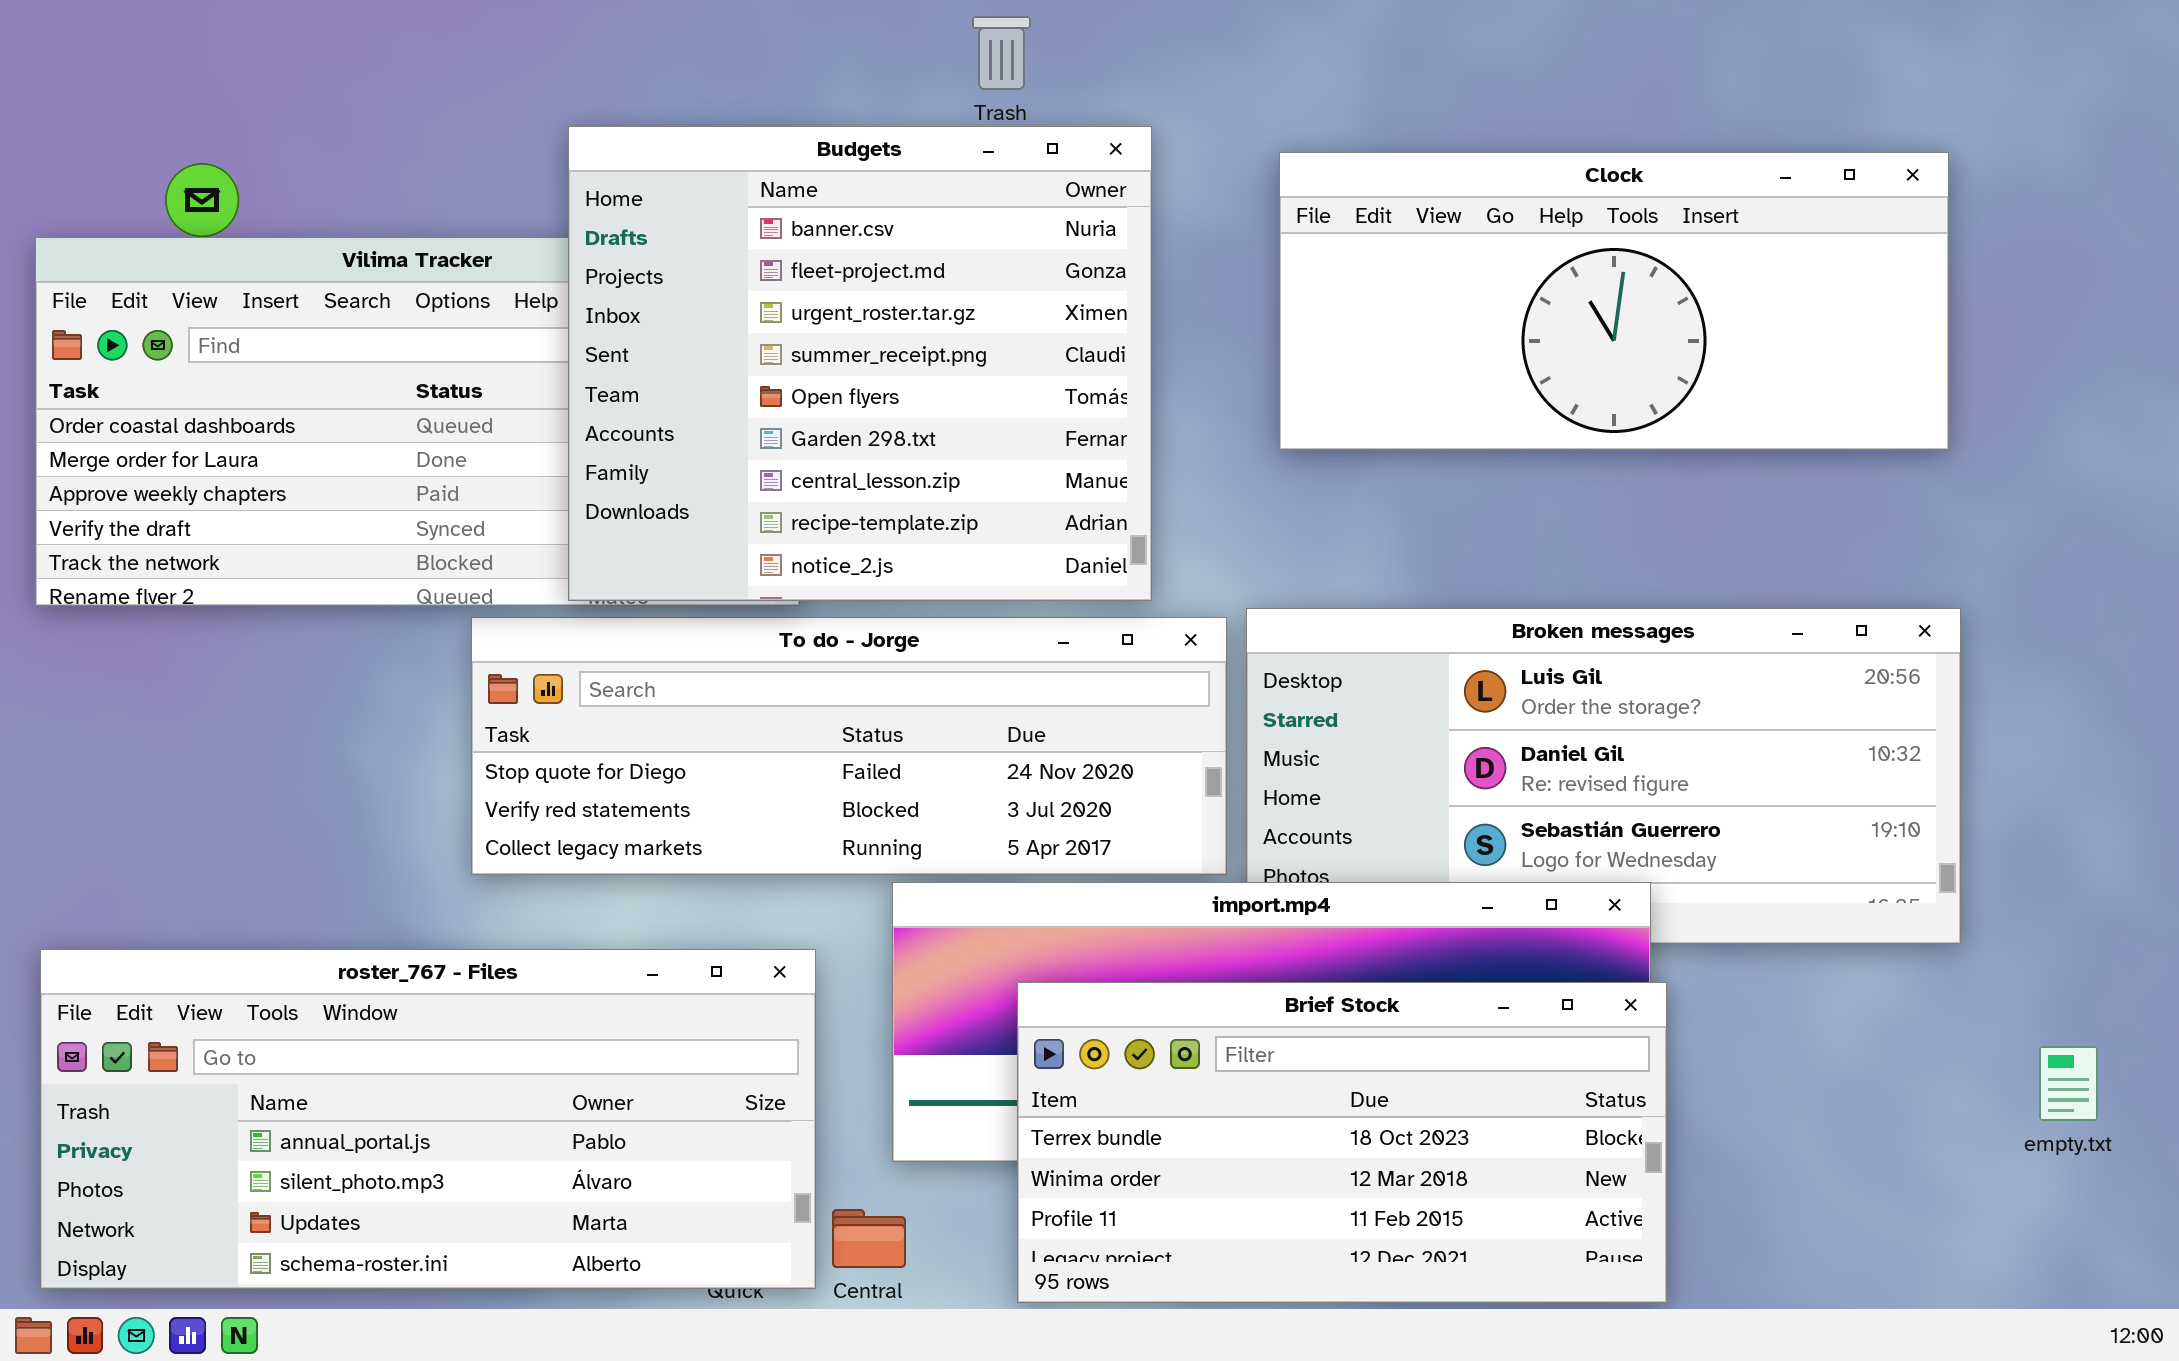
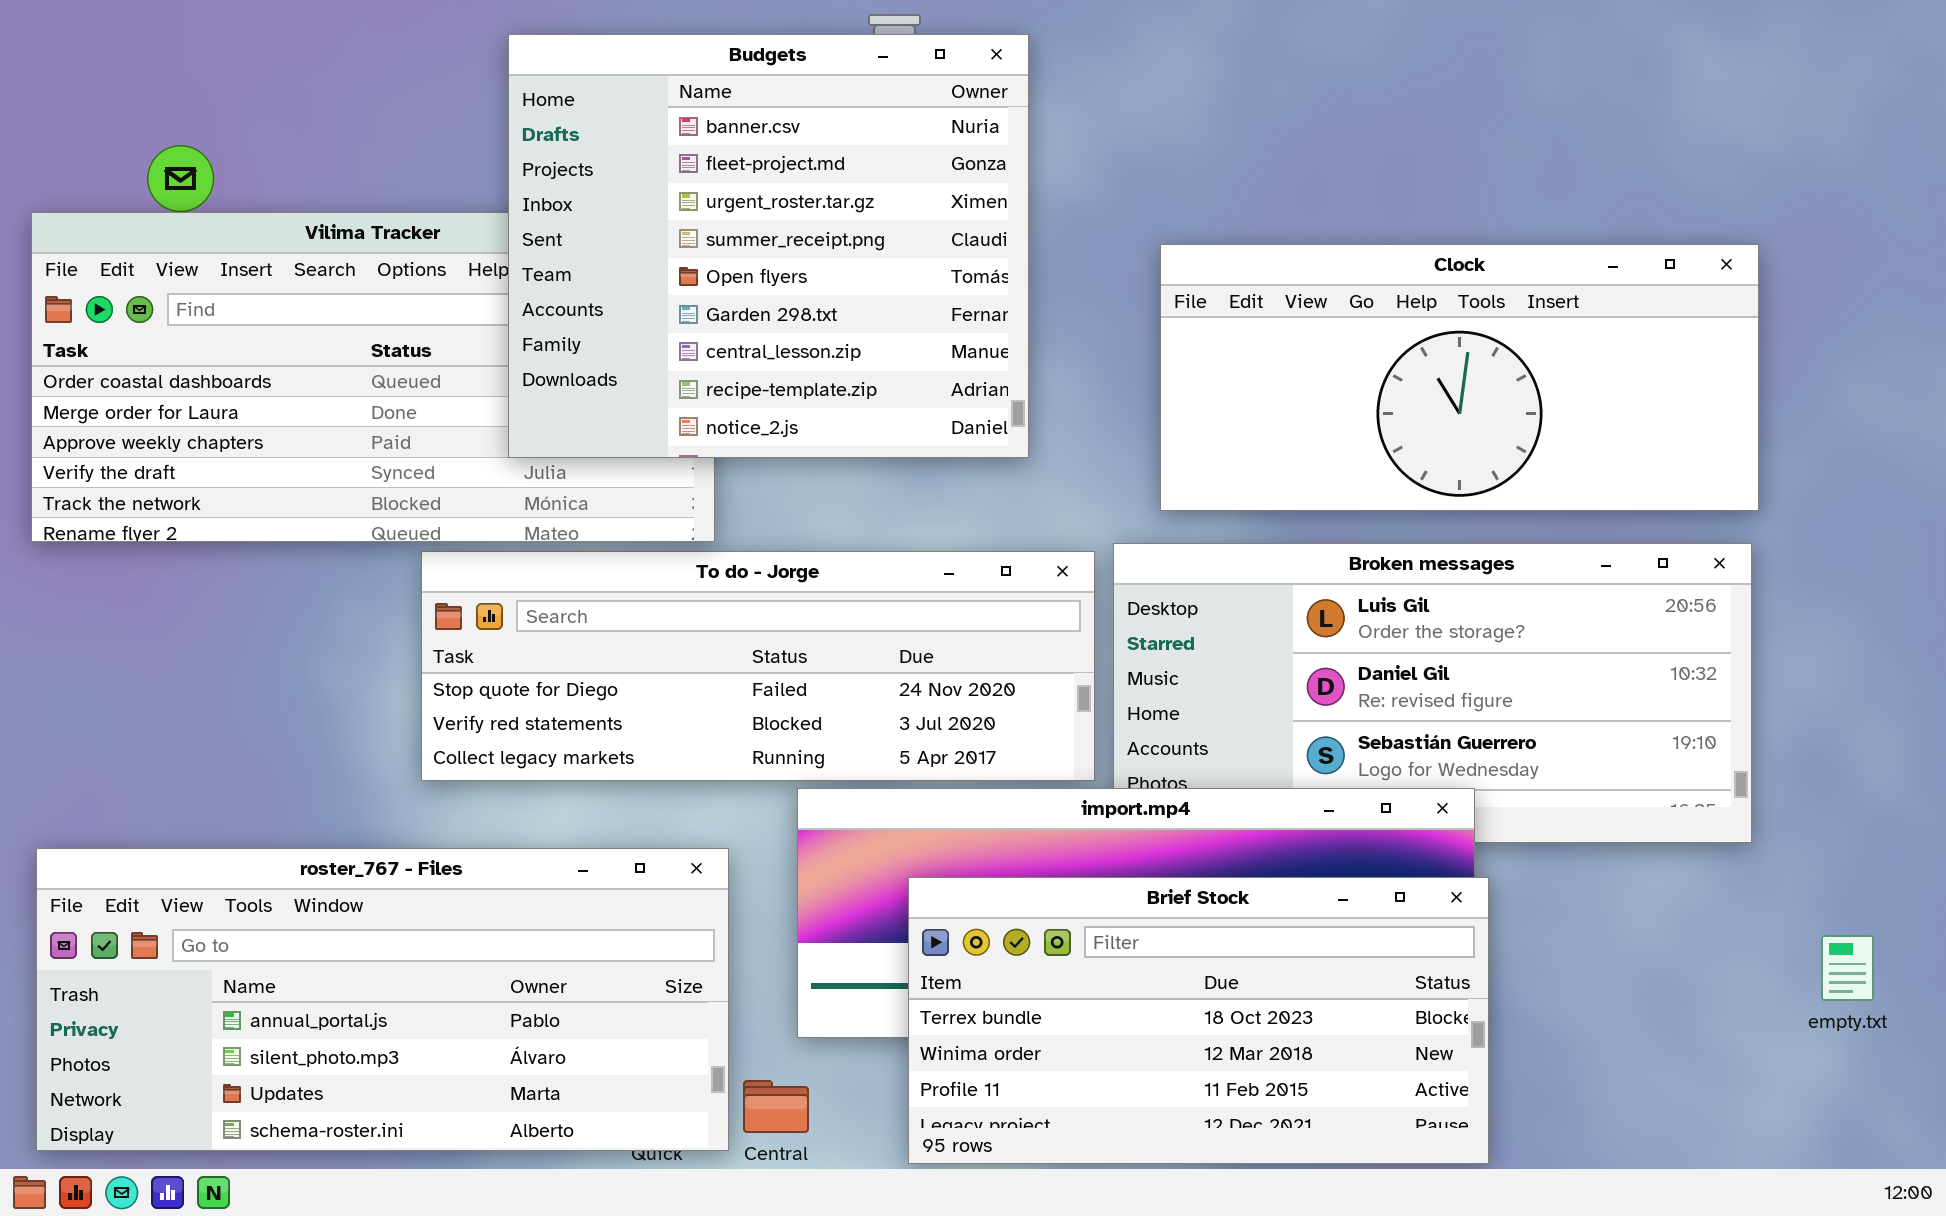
Budgets: [568,126,1152,601] -> [508,34,1029,458], moved
Clock: [1279,152,1949,450] -> [1160,244,1759,511], moved

